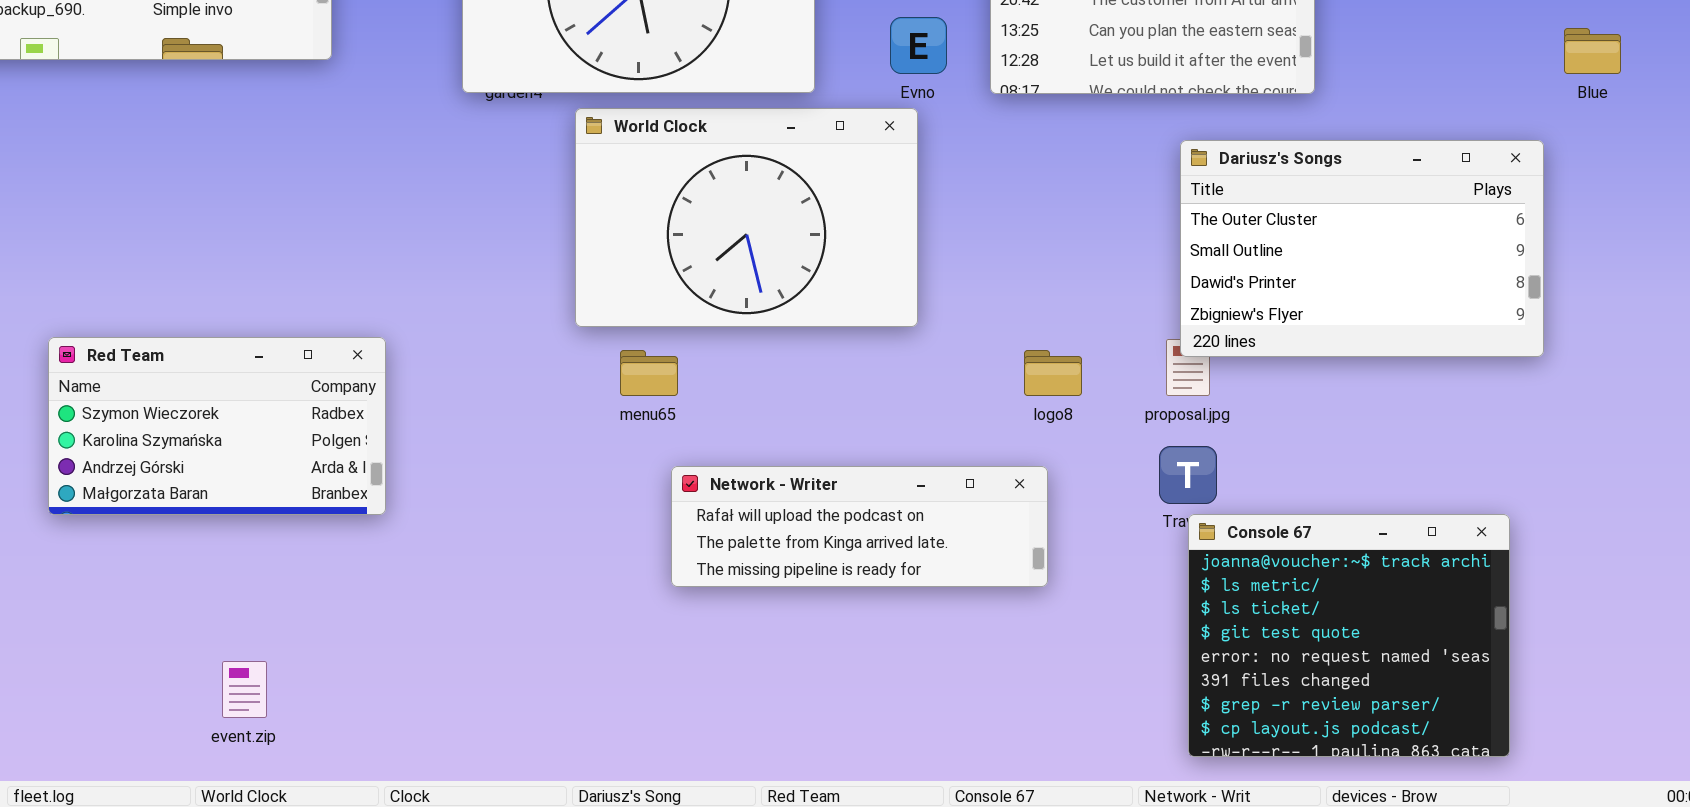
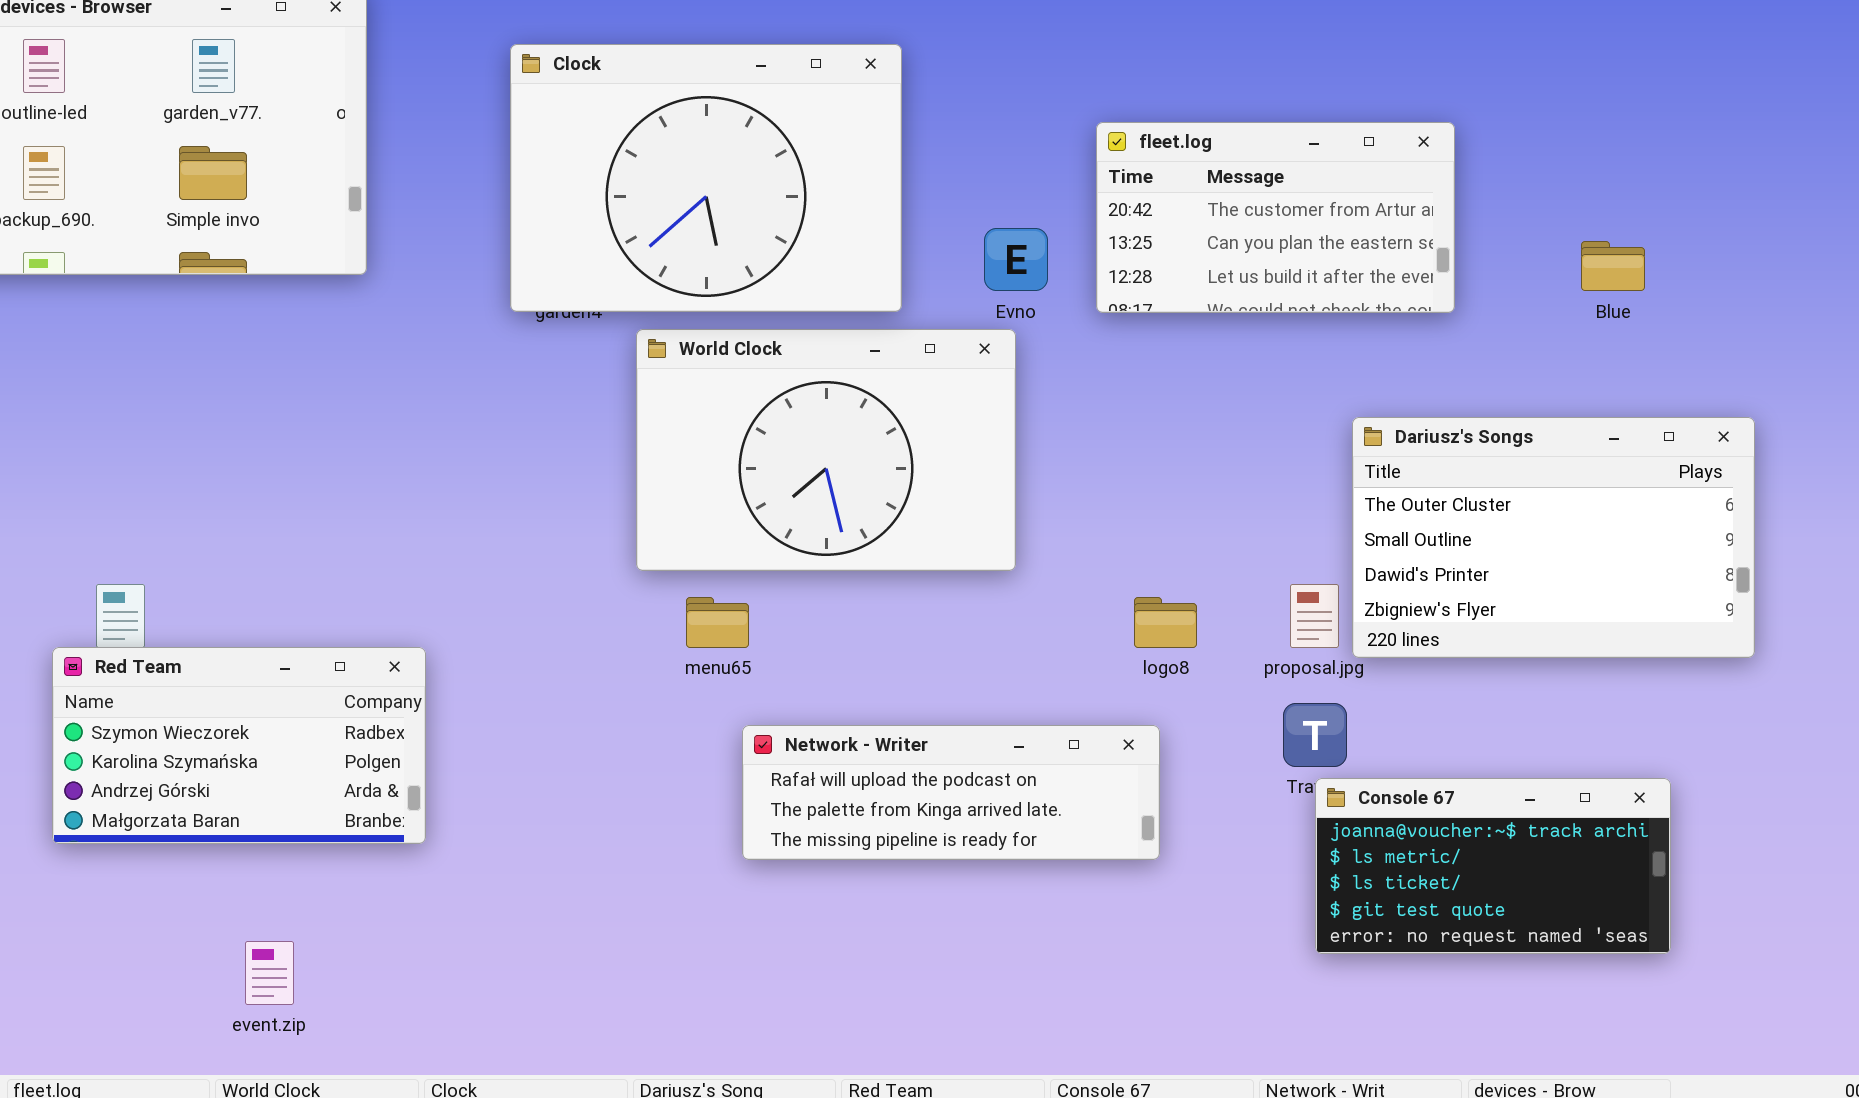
Blue: [1564,28,1621,74] -> [1581,241,1645,291], moved
Dariusz's Songs: [1180,140,1544,357] -> [1352,417,1755,658], moved
Red Team: [48,337,386,515] -> [52,647,426,844], moved
Console 67: [1188,514,1510,757] -> [1315,778,1671,954], resized

